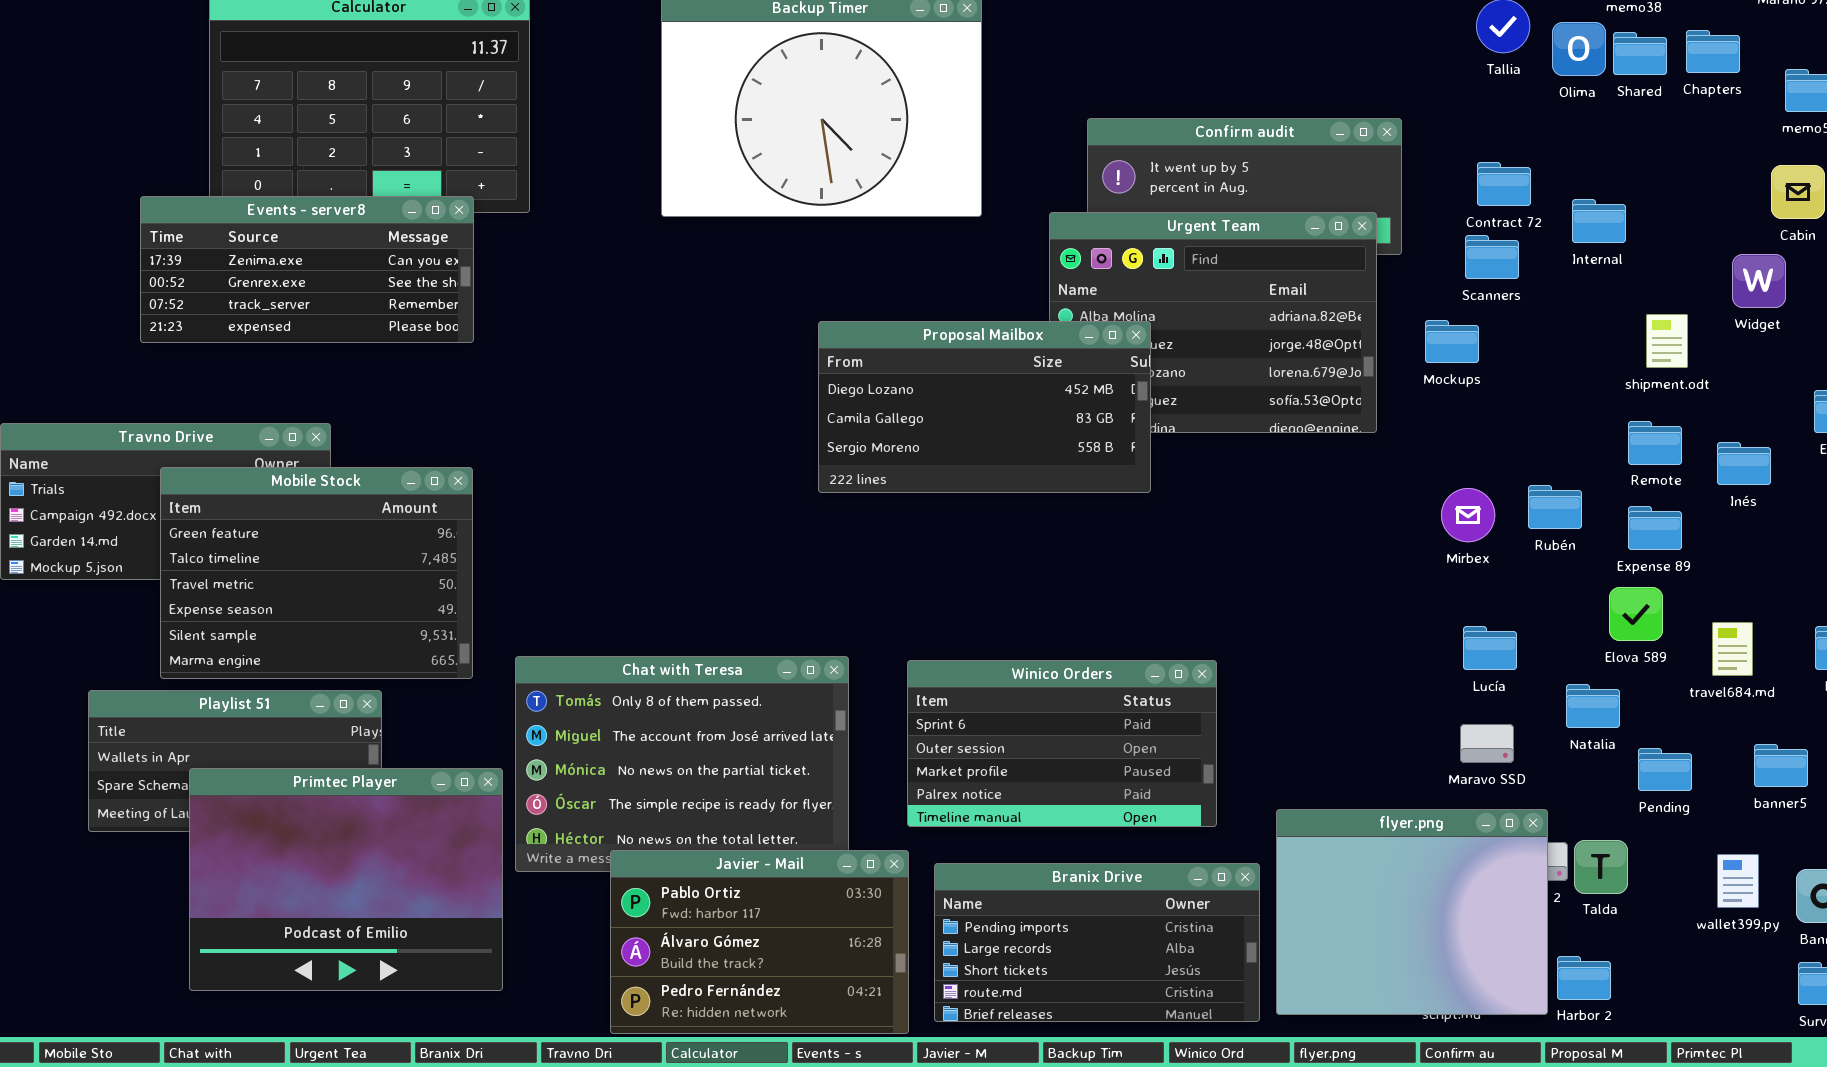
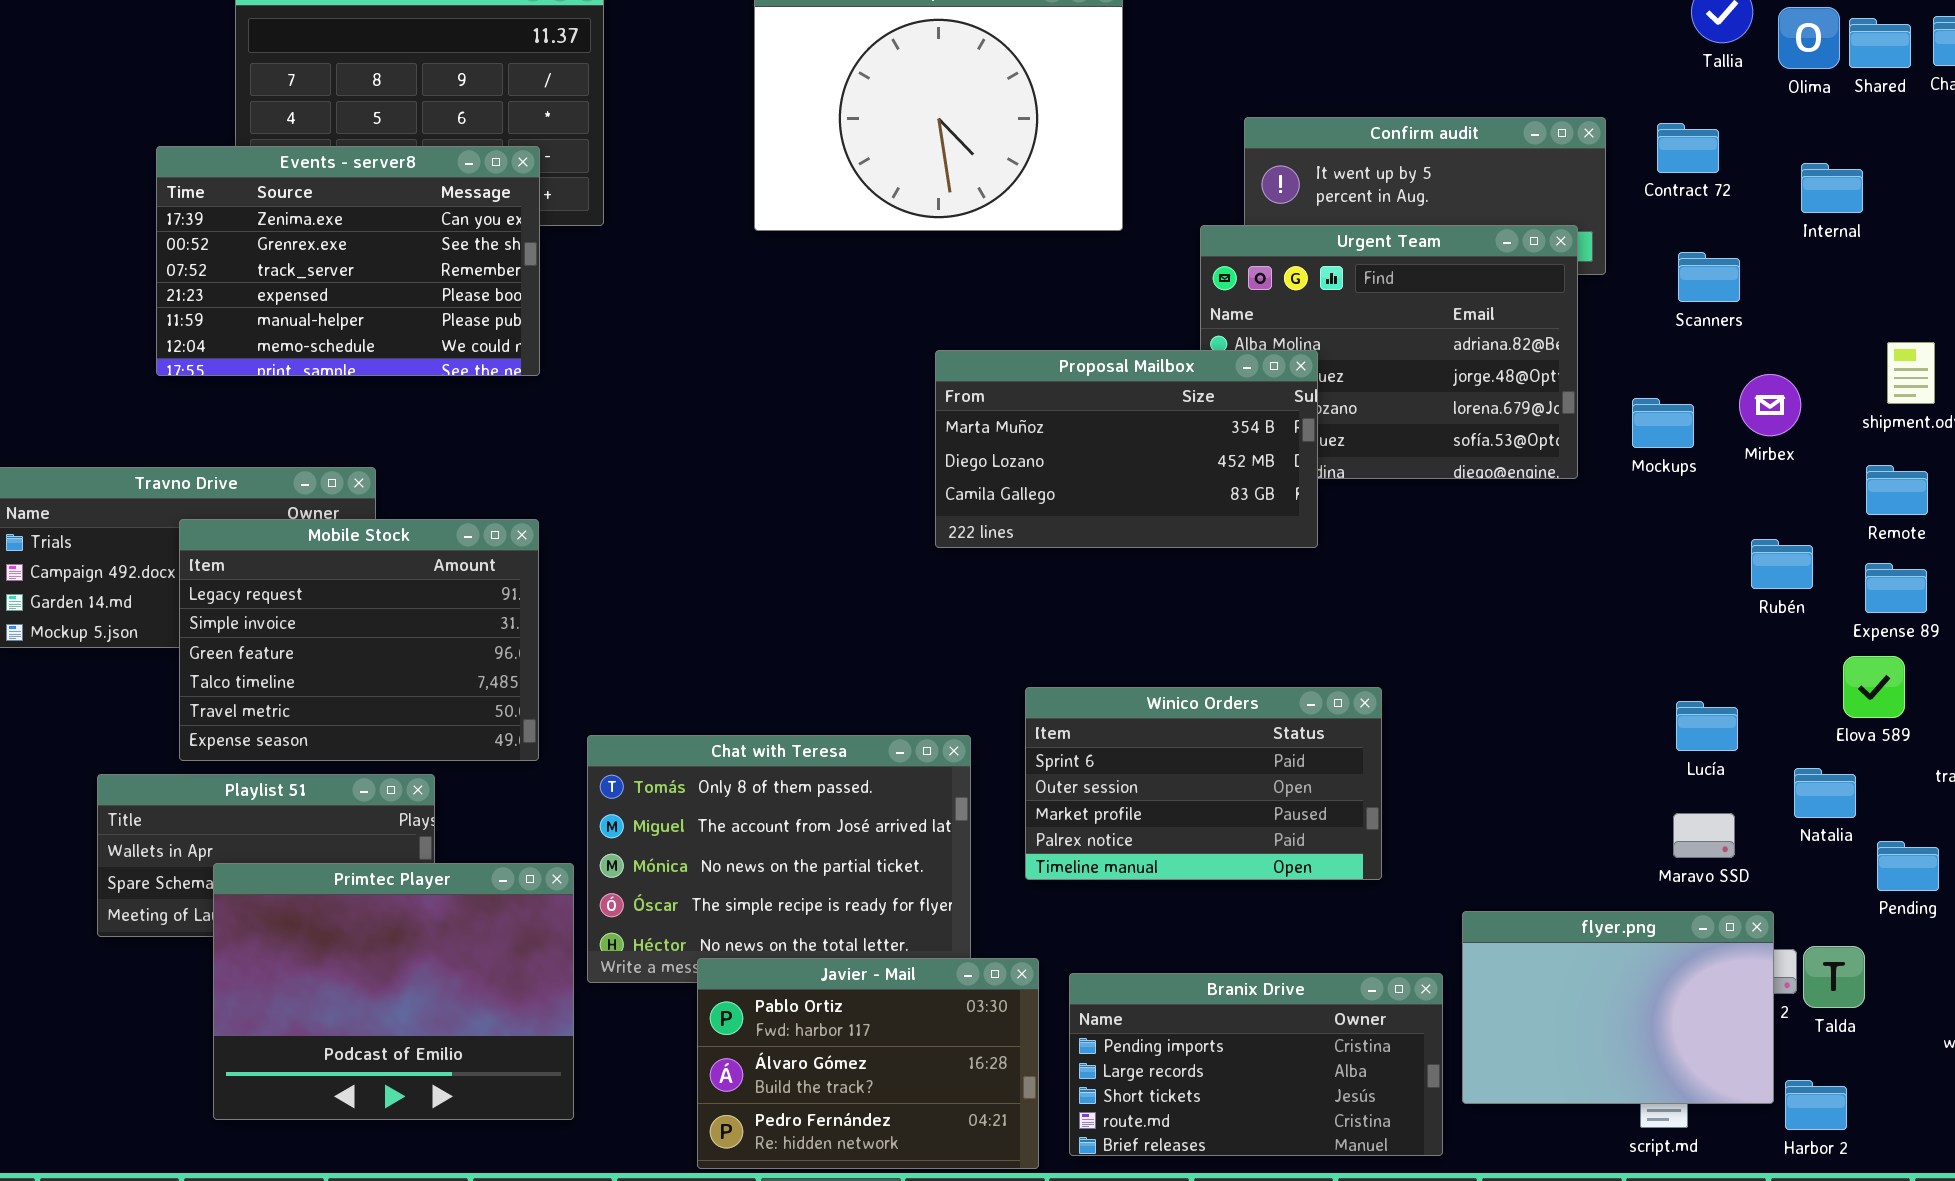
Contract 72: [1477,162,1531,206] -> [1657,123,1719,173], moved
Events - server8: [140,196,474,343] -> [156,146,540,376], resized
Internal: [1572,199,1626,243] -> [1801,163,1863,213], moved
Mockups: [1425,320,1479,363] -> [1632,398,1694,448], moved
Proposal Mailbox: [818,321,1151,493] -> [935,350,1318,548], scrolled up 1 row
Mobile Stock: [160,467,473,679] -> [179,519,539,761], scrolled up 2 rows
Mirbex: [1441,488,1495,542] -> [1739,374,1801,436], moved
Winico Orders: [907,660,1217,827] -> [1025,687,1382,880], moved
flyer.png: [1276,809,1548,1015] -> [1462,911,1774,1104], resized

